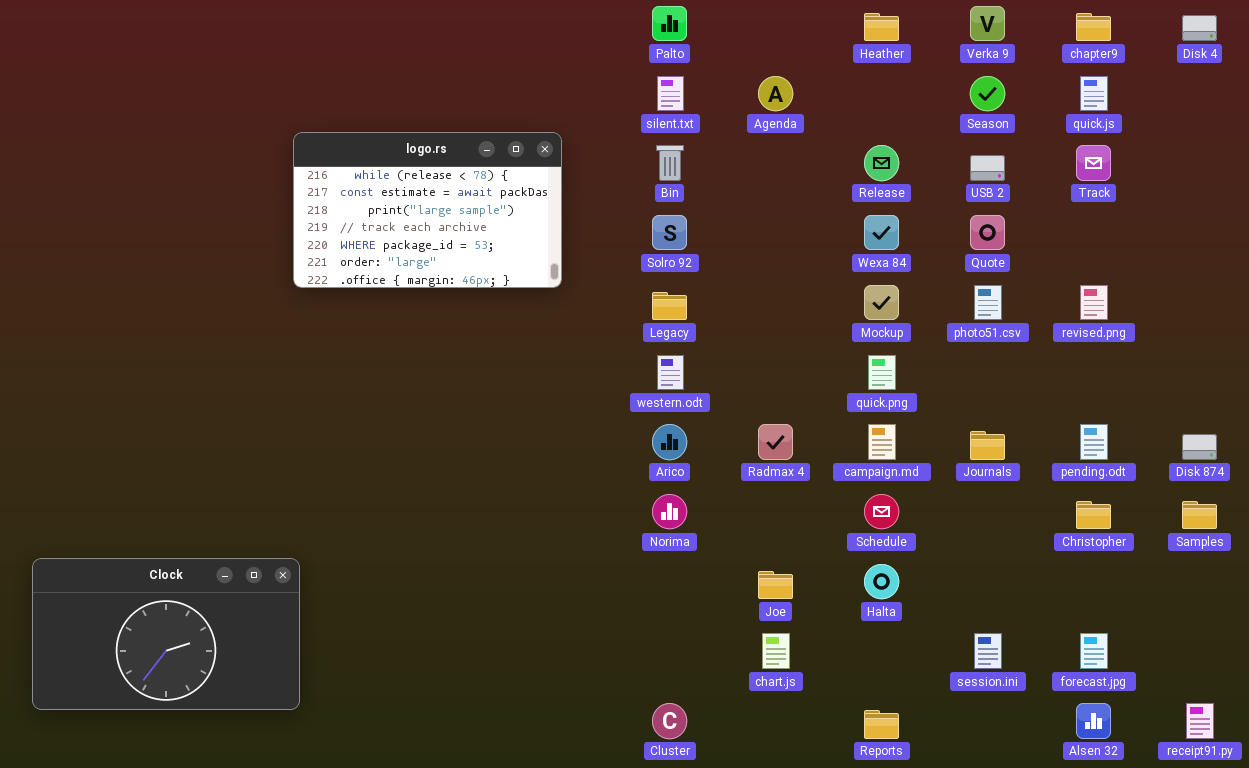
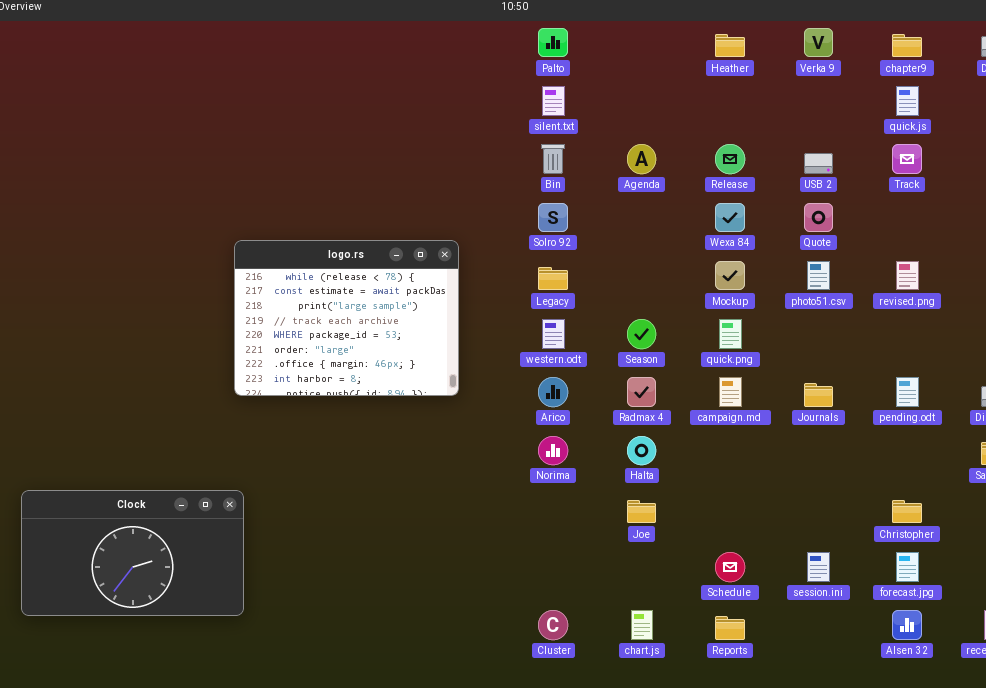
Agenda: [758,76,793,111] -> [627,144,656,174], moved
Season: [970,76,1005,111] -> [627,319,656,349], moved
logo.rs: [293,132,562,288] -> [234,240,459,396], moved, resized
Schedule: [864,494,899,529] -> [715,552,745,582], moved
Christopher: [1076,501,1111,529] -> [892,500,922,523], moved
Halta: [864,564,899,599] -> [627,436,656,465], moved
chart.js: [762,633,790,669] -> [631,610,653,640], moved

